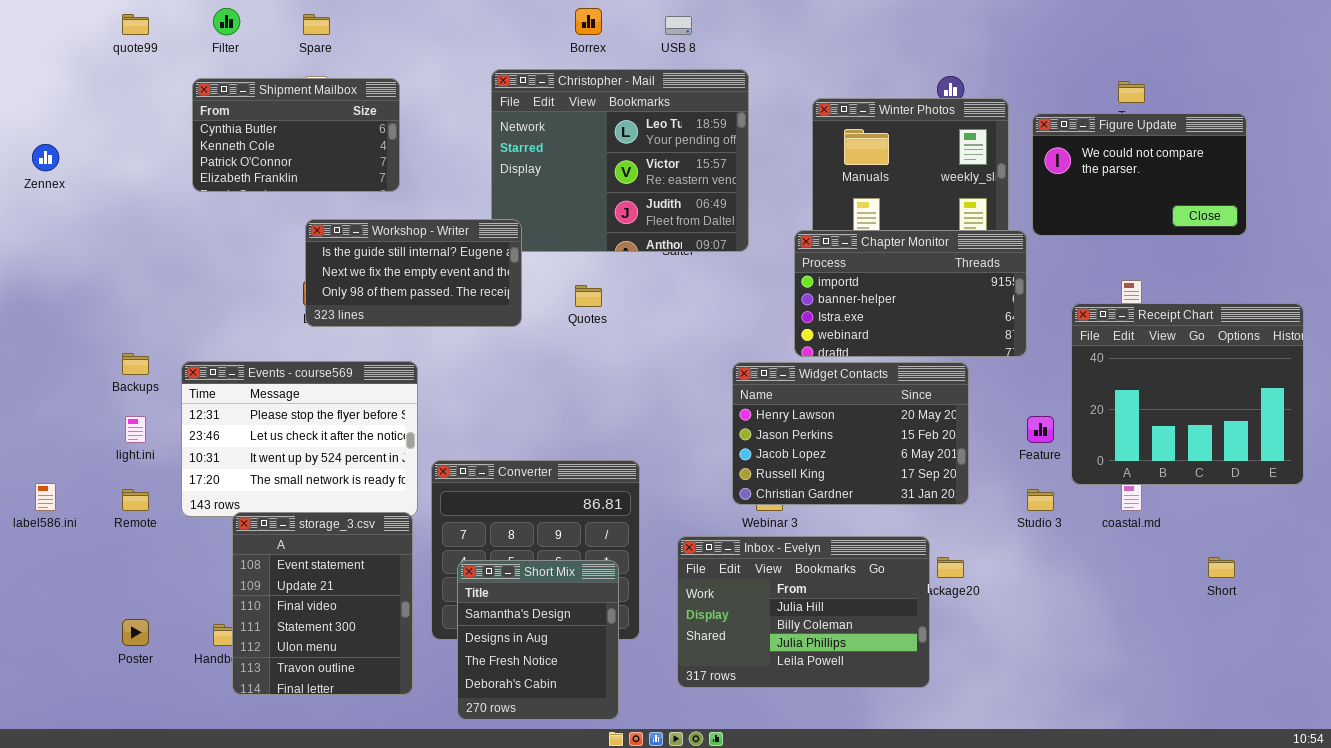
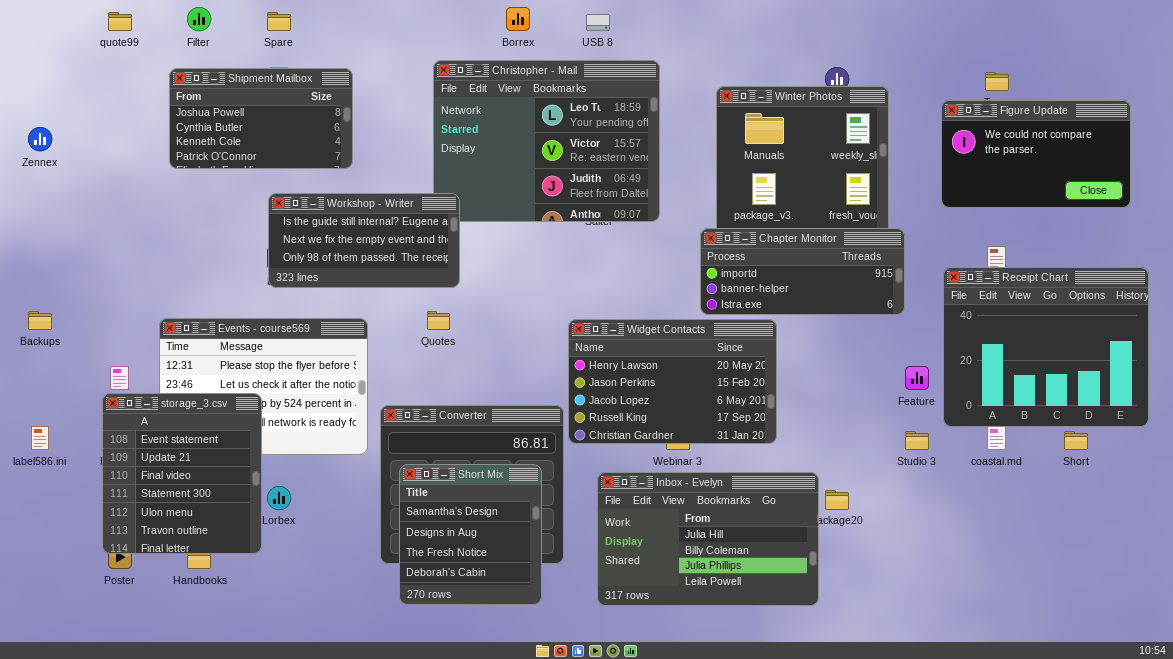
Shipment Mailbox: [192,78,400,192] -> [169,68,353,169], scrolled up 1 row
Figure Update: [1032,113,1247,236] -> [941,100,1131,208], moved
Chapter Monitor: [794,230,1027,357] -> [700,228,905,315], resized
Quotes: [575,285,602,307] -> [427,311,450,330], moved
Backups: [122,353,149,375] -> [28,311,52,330], moved
Widget Contacts: [732,362,969,505] -> [568,319,777,444], moved
storage_3.csv: [232,512,413,695] -> [102,393,262,554], moved
Short: [1208,557,1235,578] -> [1064,431,1088,450], moved
Short Mix: [457,560,619,720] -> [399,464,542,605], moved

